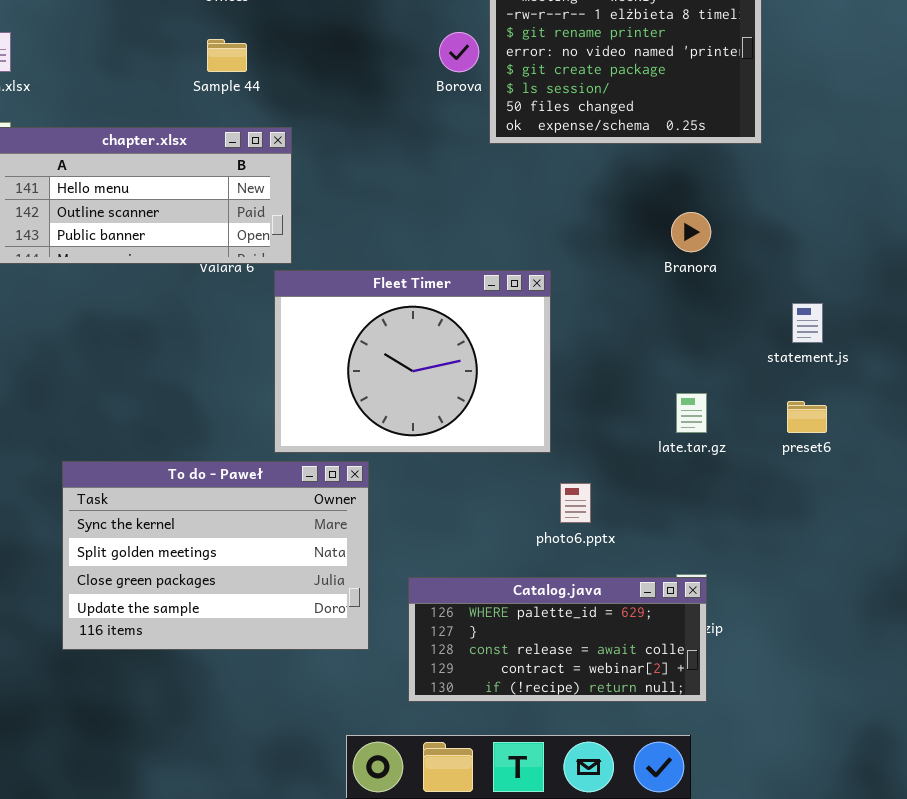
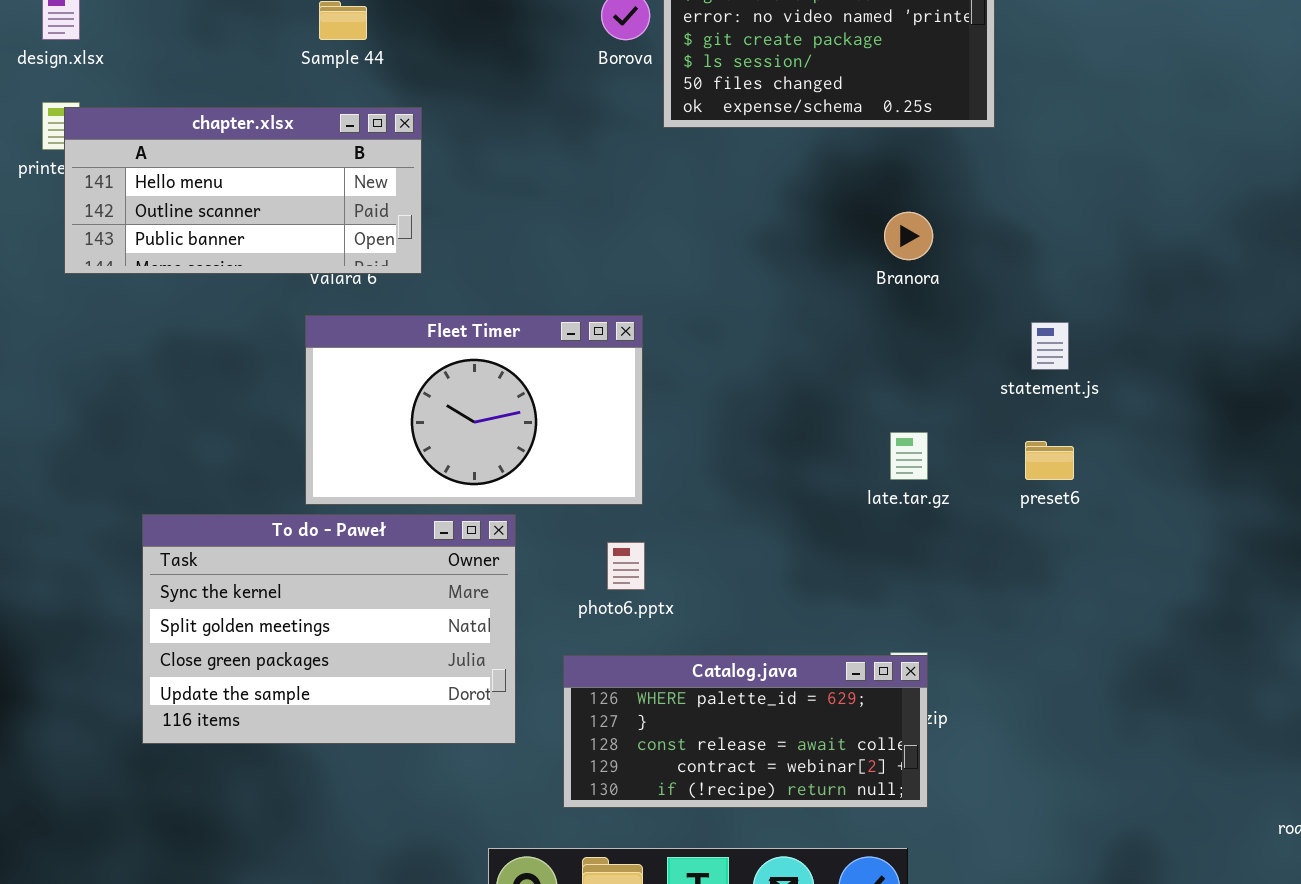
Fleet Timer: [274,270,551,453] -> [305,315,643,505], moved, resized
photo6.pptx: [560,483,591,523] -> [607,542,645,590], moved

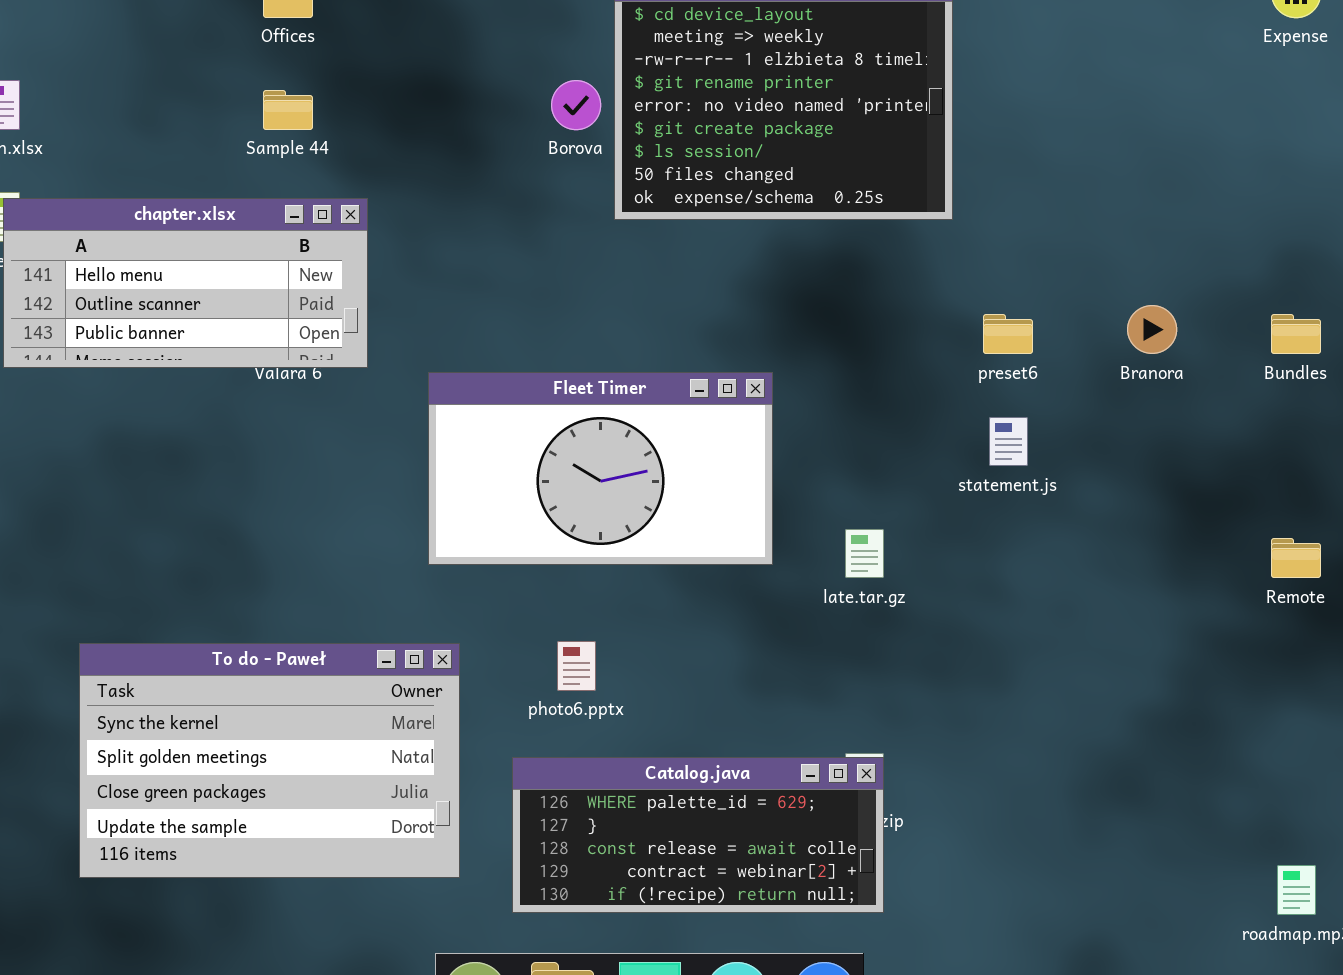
Branora: [884,212,933,260] -> [1127,305,1177,354], moved
Fleet Timer: [305,315,643,505] -> [428,372,773,565], moved
preset6: [1025,441,1074,480] -> [983,314,1033,354], moved
To do - Paweł: [142,514,516,744] -> [79,643,460,878], moved

